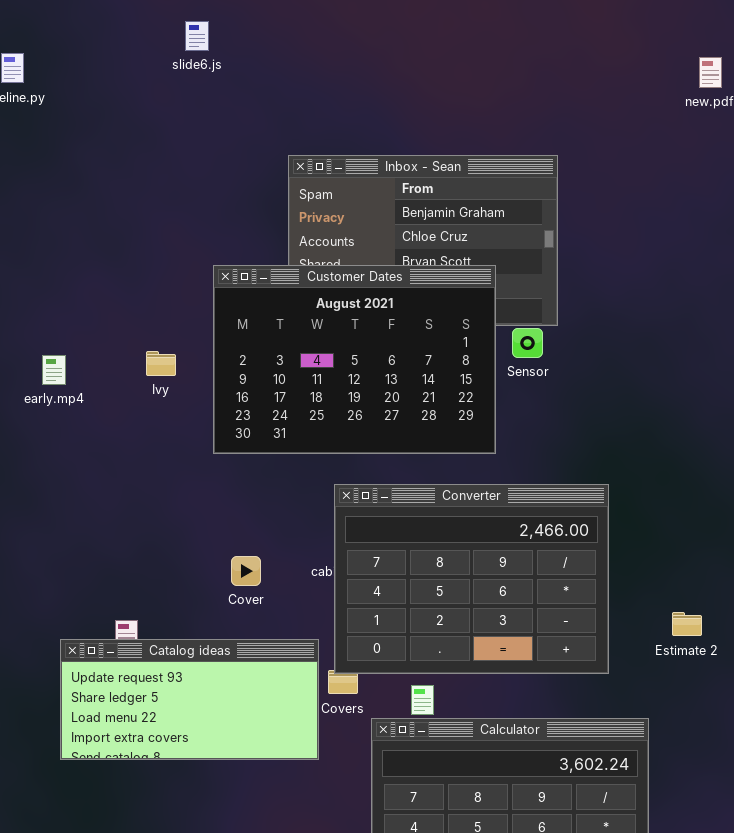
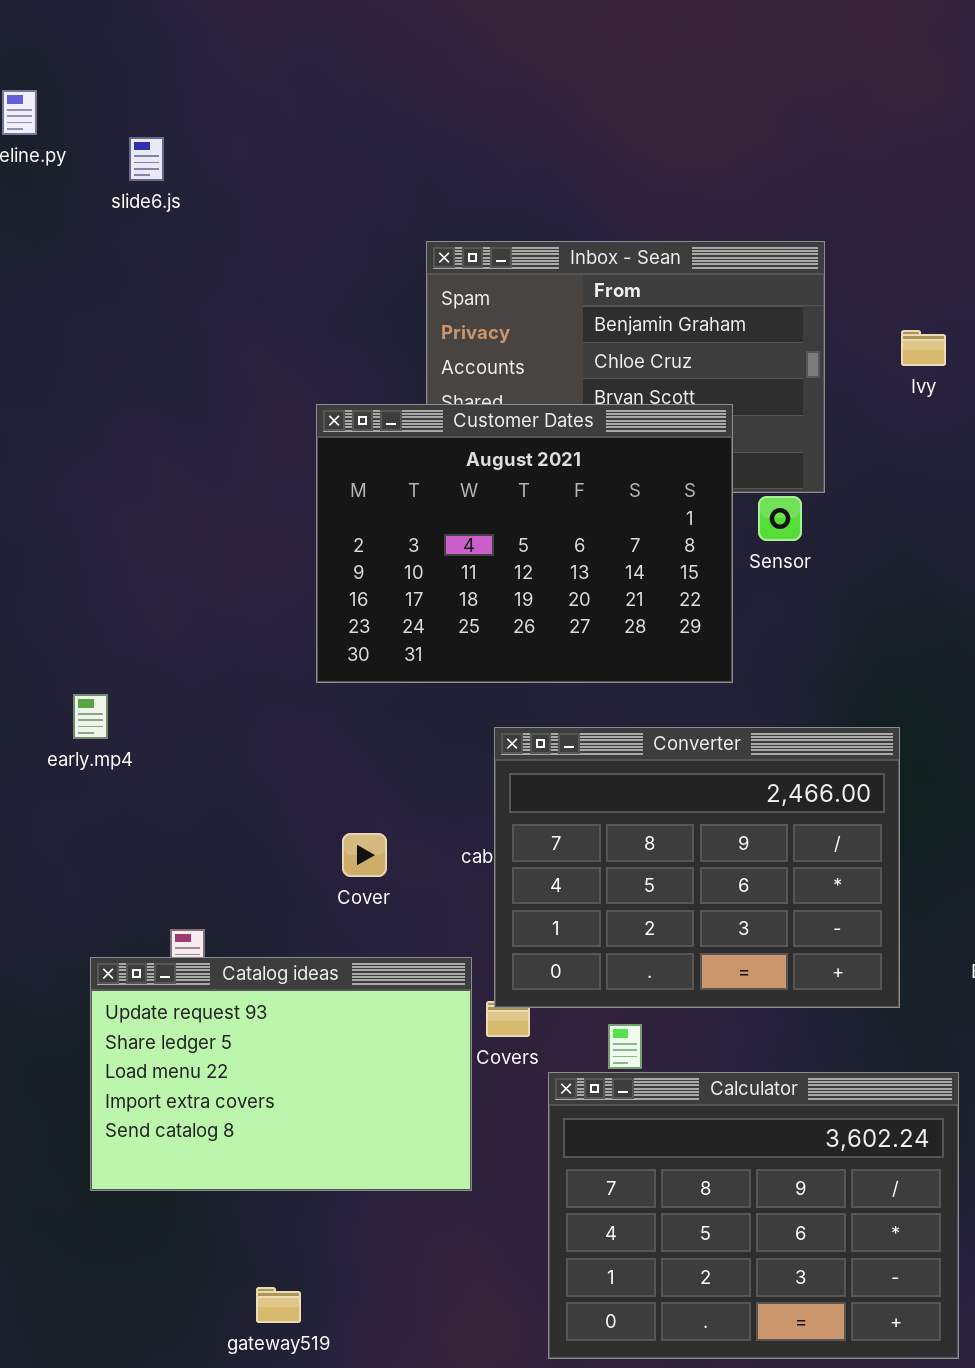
slide6.js: [185,21,209,51] -> [129,137,164,181], moved
Ivy: [146,351,176,376] -> [901,330,946,366], moved
early.mp4: [42,355,66,385] -> [73,694,108,739], moved
Catalog ideas: [60,639,319,760] -> [90,957,472,1191], resized

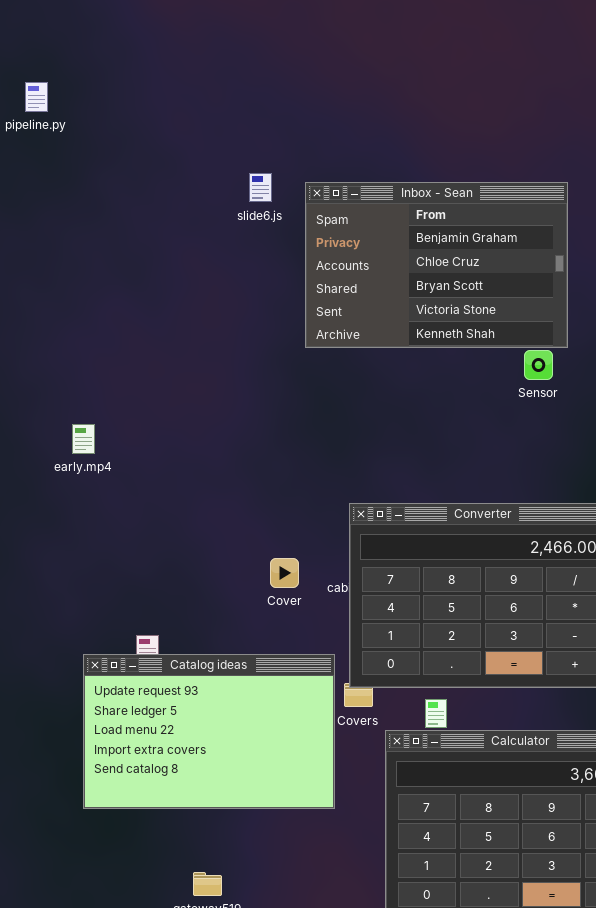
slide6.js: [129,137,164,181] -> [249,173,272,202], moved
Customer Dates: [316,404,733,683] -> none, closed
early.mp4: [73,694,108,739] -> [72,424,95,454], moved
Cover: [342,833,387,877] -> [270,558,299,588], moved

